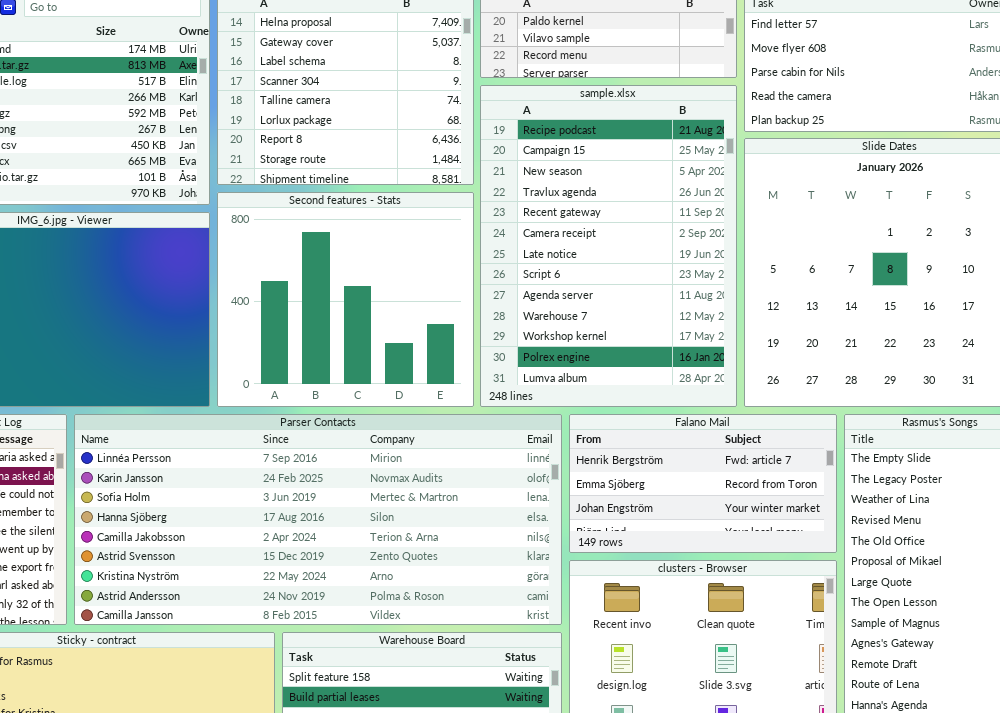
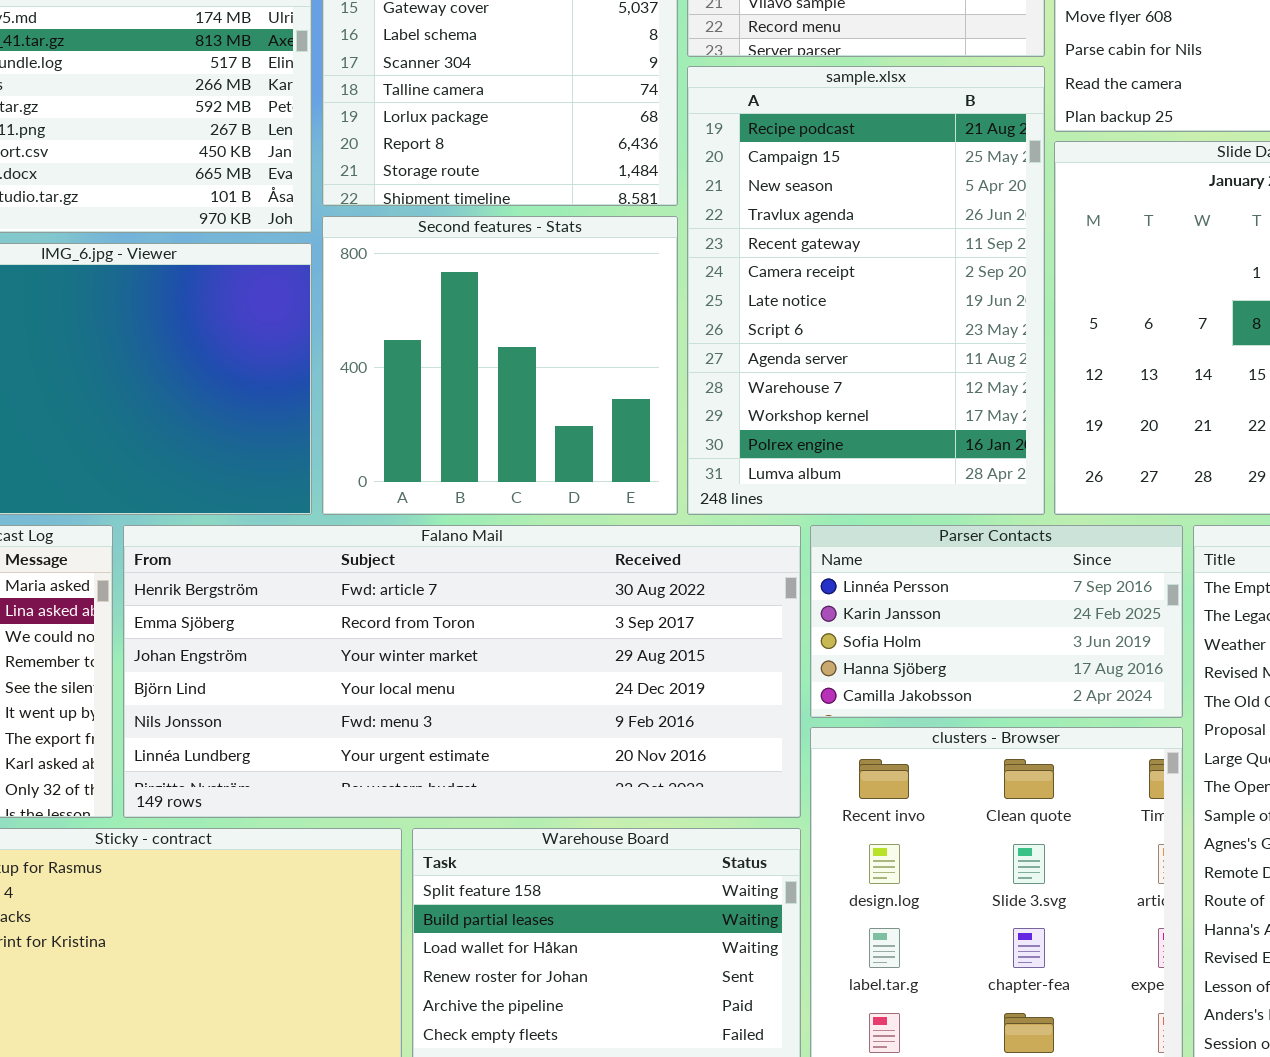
Parser Contacts: [74,414,562,625] -> [810,525,1183,718], moved, resized
Falano Mail: [569,414,837,553] -> [123,525,801,818], moved, resized

